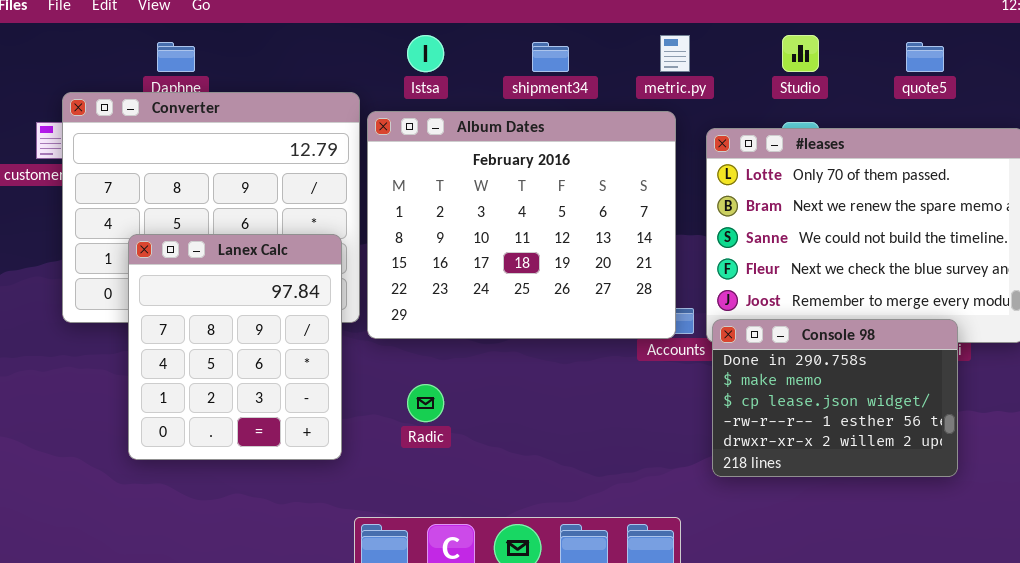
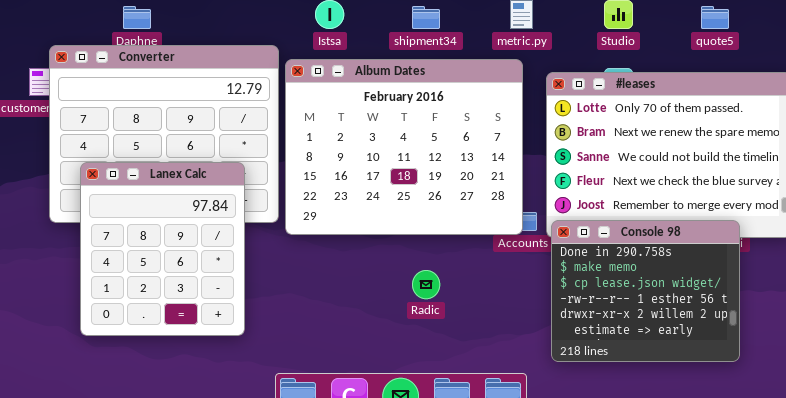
Lanex Calc: [128,234,342,460] -> [80,162,245,336], moved
Console 98: [712,319,958,477] -> [551,220,740,362], resized
Radic: [407,384,444,422] -> [412,270,440,299], moved

